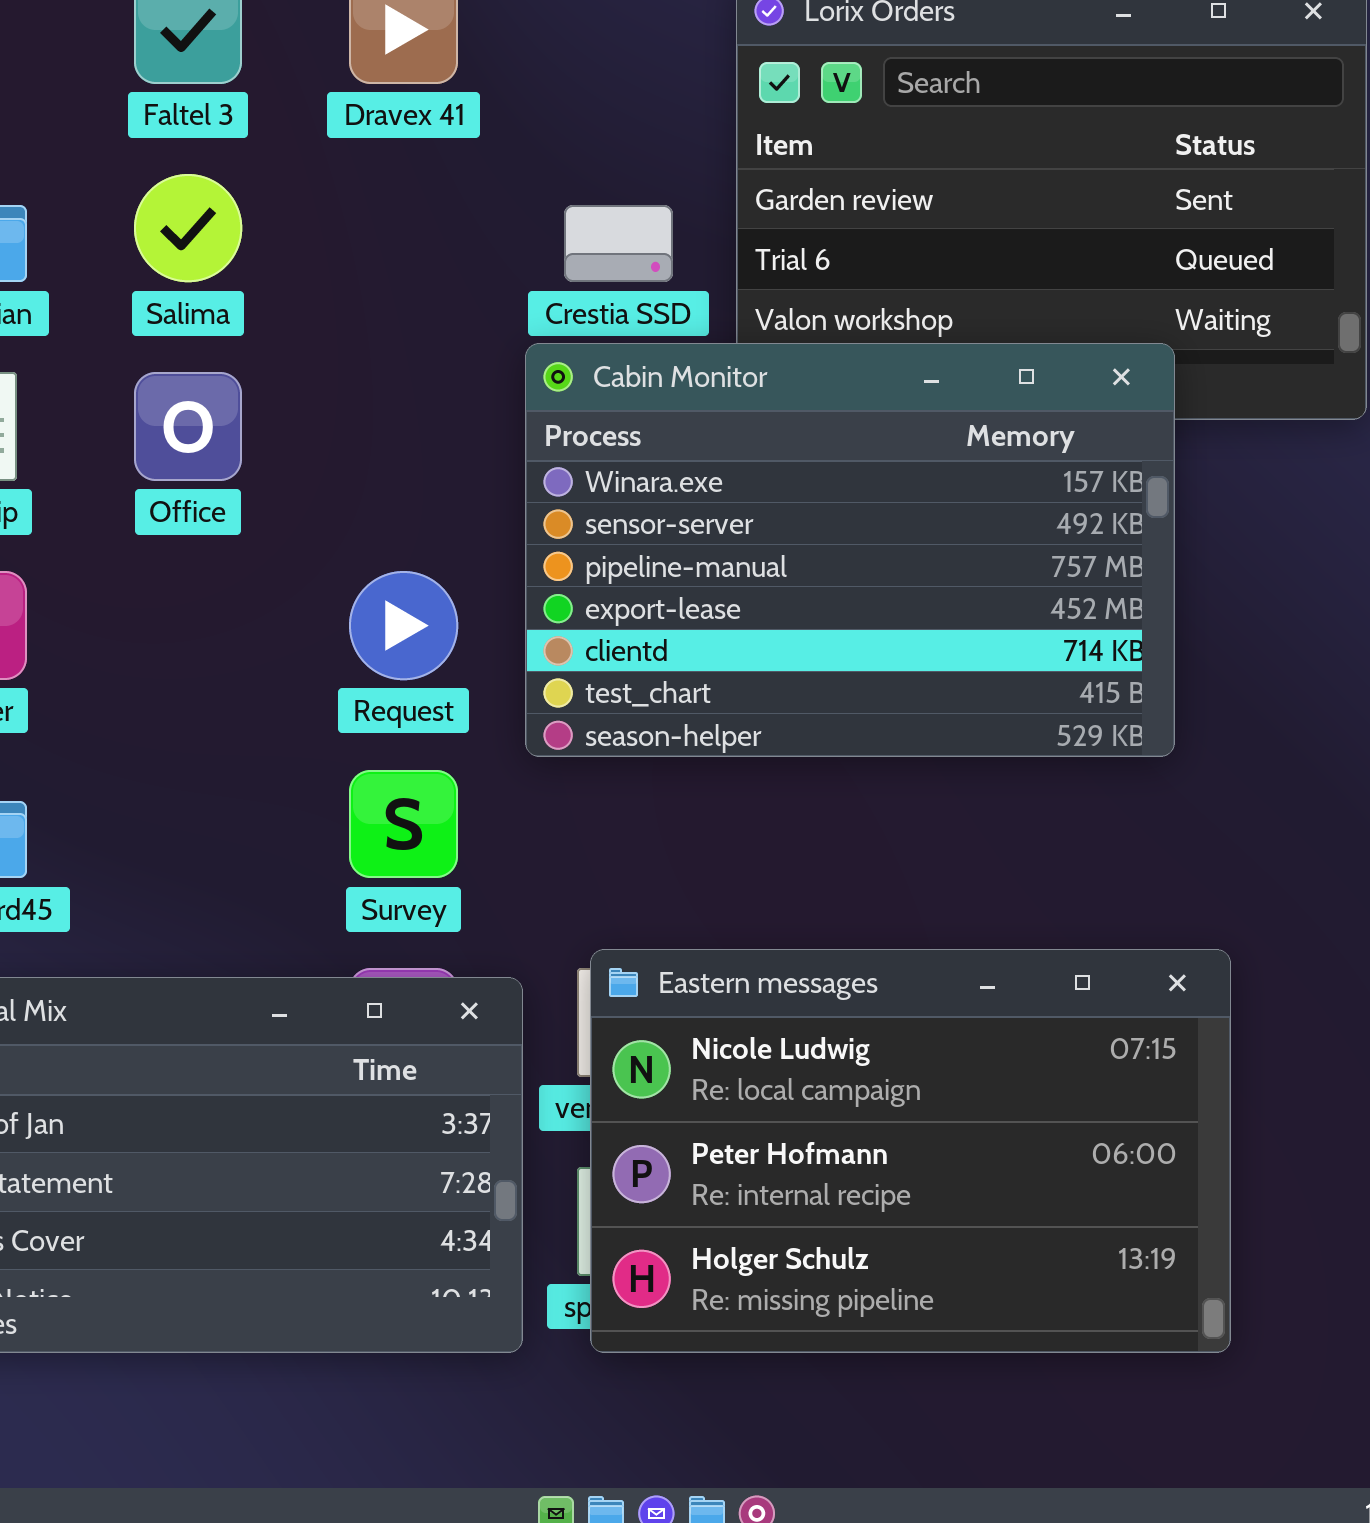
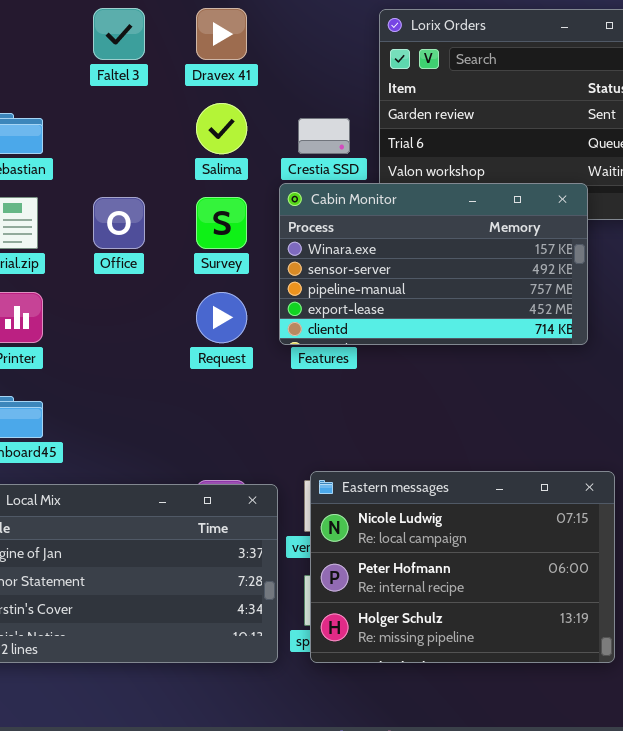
Salima: [134,174,242,282] -> [196,103,247,154], moved
Cabin Monitor: [525,343,1175,757] -> [279,183,588,345], resized
Survey: [349,770,458,878] -> [196,197,247,249], moved

